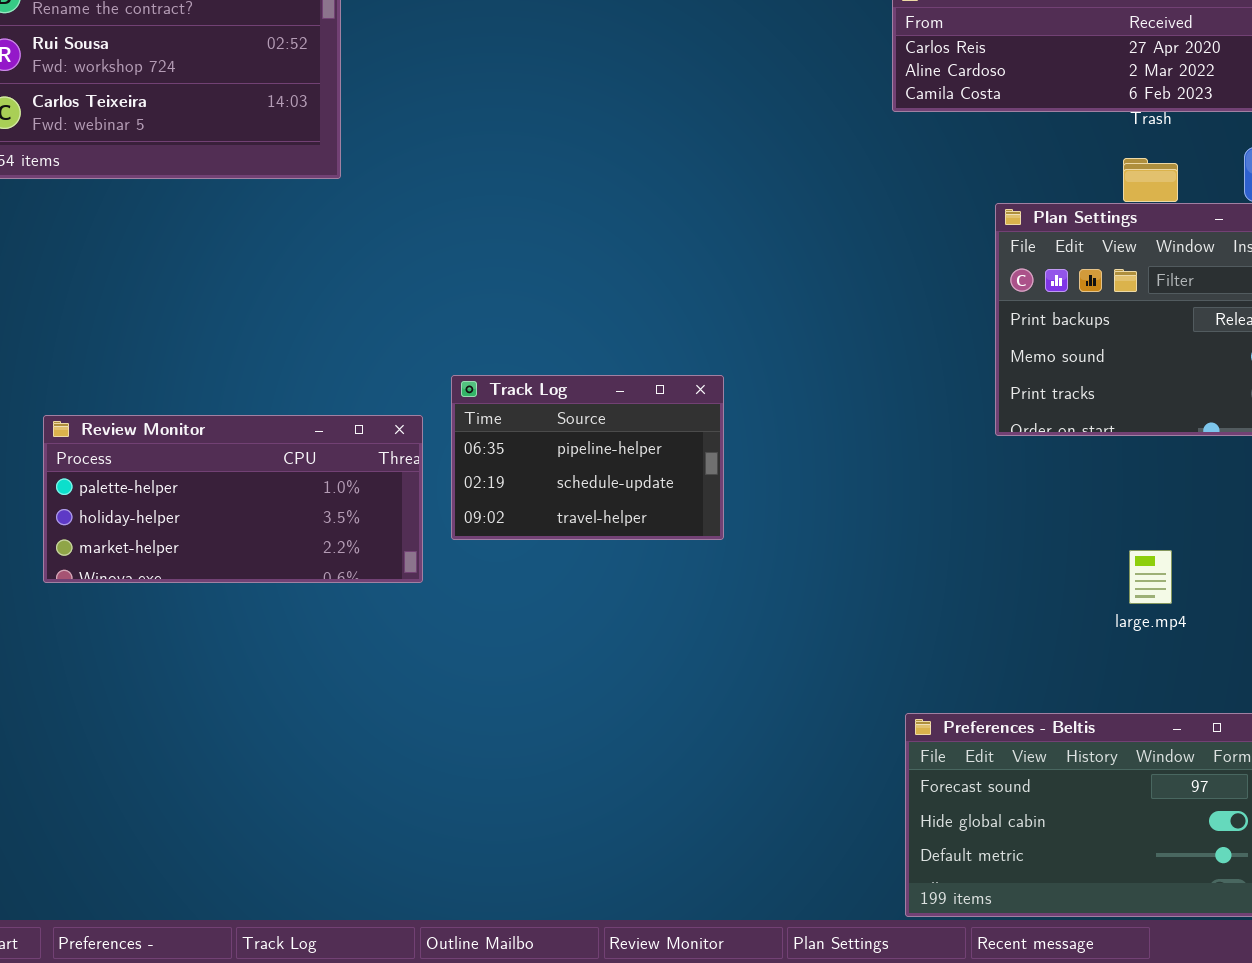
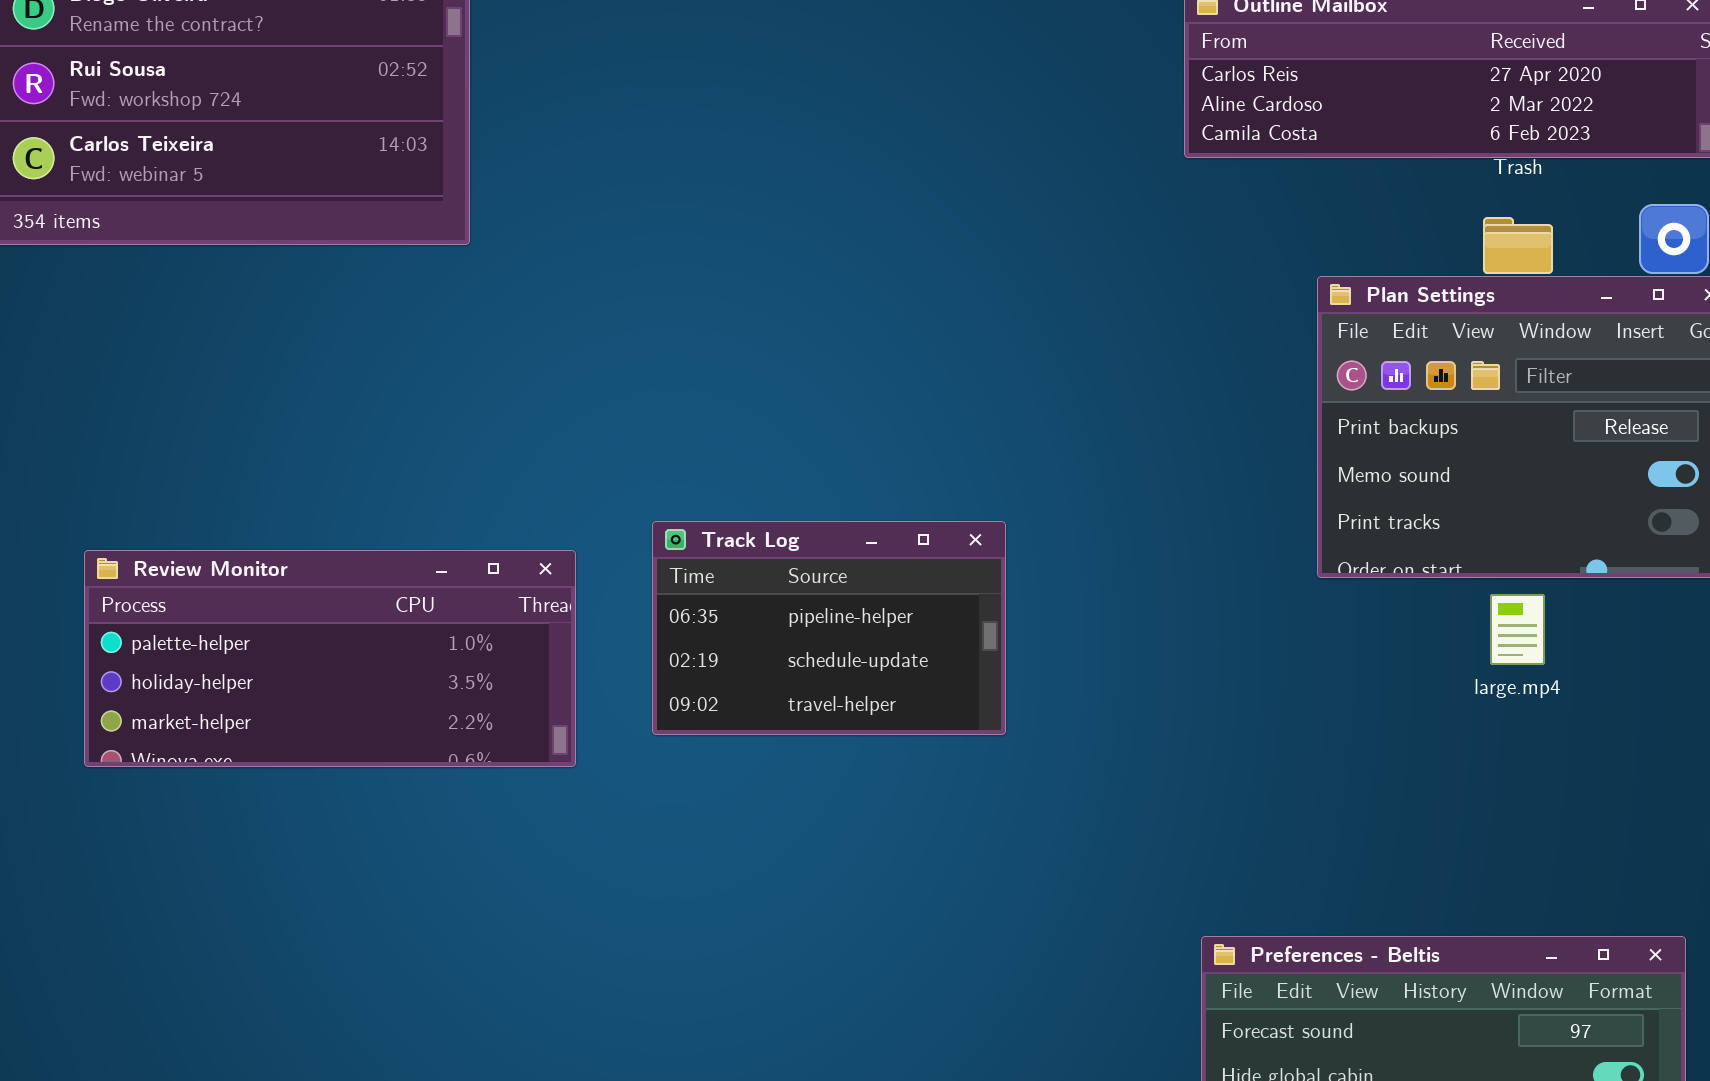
Track Log: [451,375,724,540] -> [652,521,1006,735], moved
large.mp4: [1129,550,1172,604] -> [1490,594,1545,665], moved

